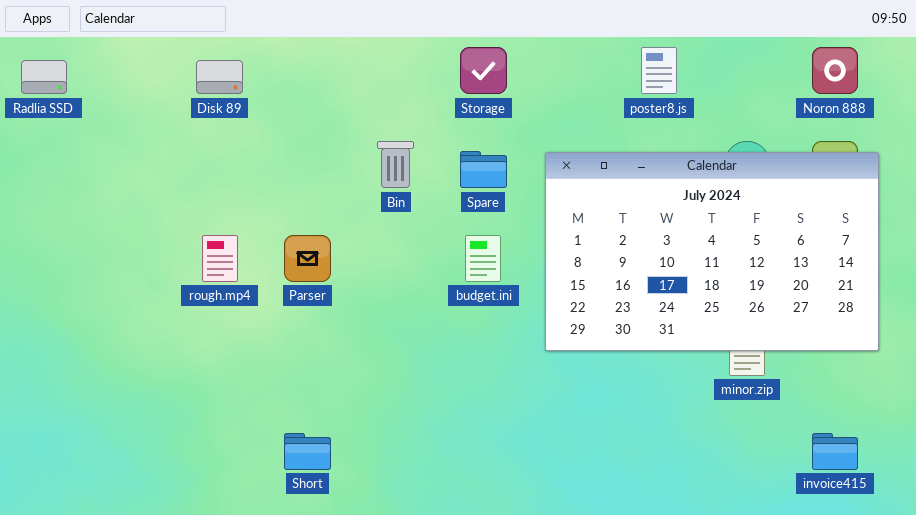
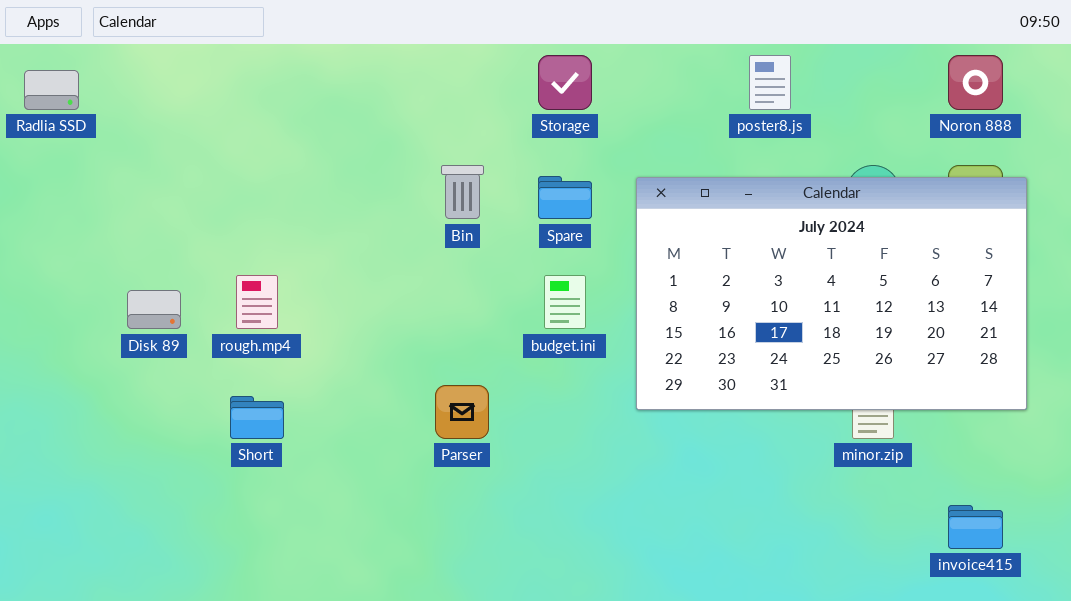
Disk 89: [196,60,243,94] -> [127,290,181,329], moved
Parser: [284,235,331,282] -> [435,385,489,439], moved
Short: [284,433,331,470] -> [230,396,284,439], moved

